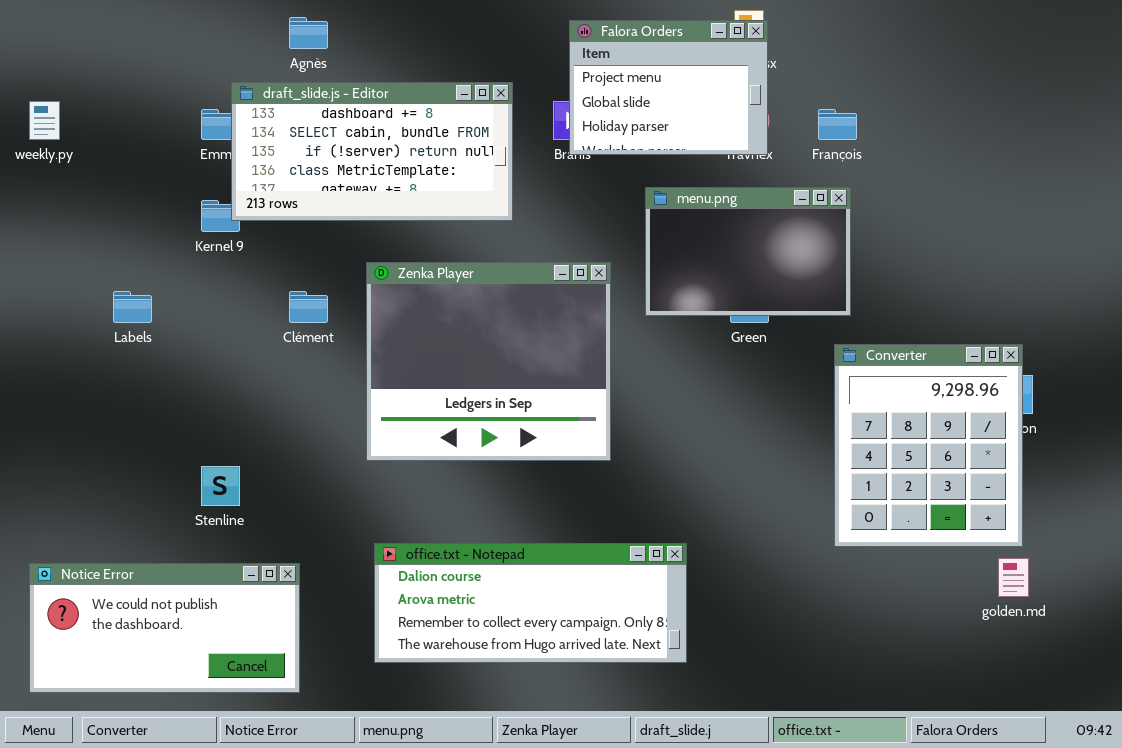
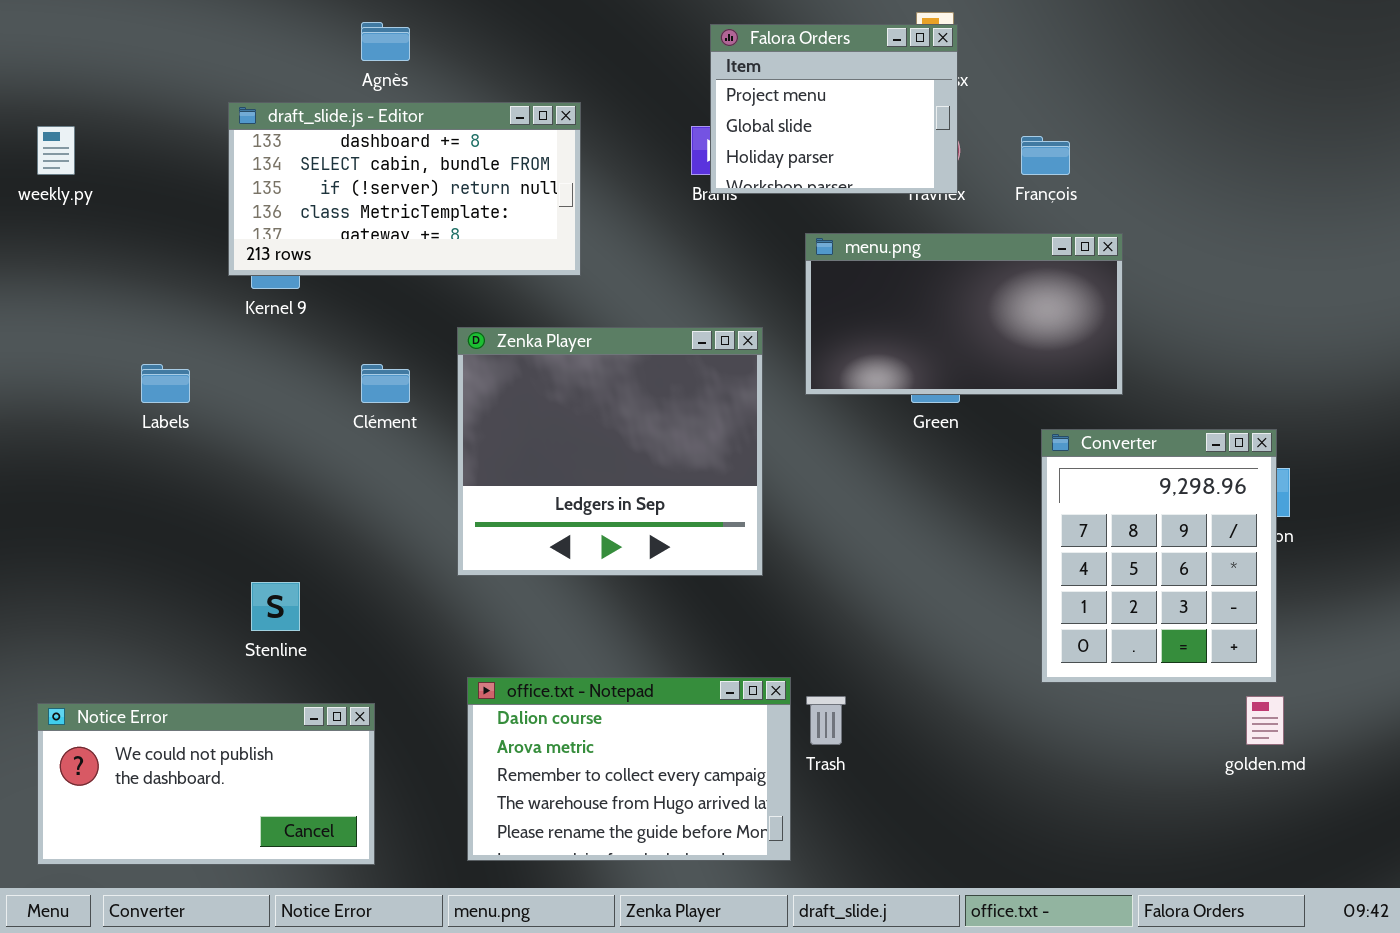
draft_slide.js - Editor: [231,82,513,221] -> [228,102,581,276], moved
menu.png: [645,187,851,316] -> [805,233,1123,395], resized
office.txt - Notepad: [374,543,687,663] -> [467,677,791,861], resized

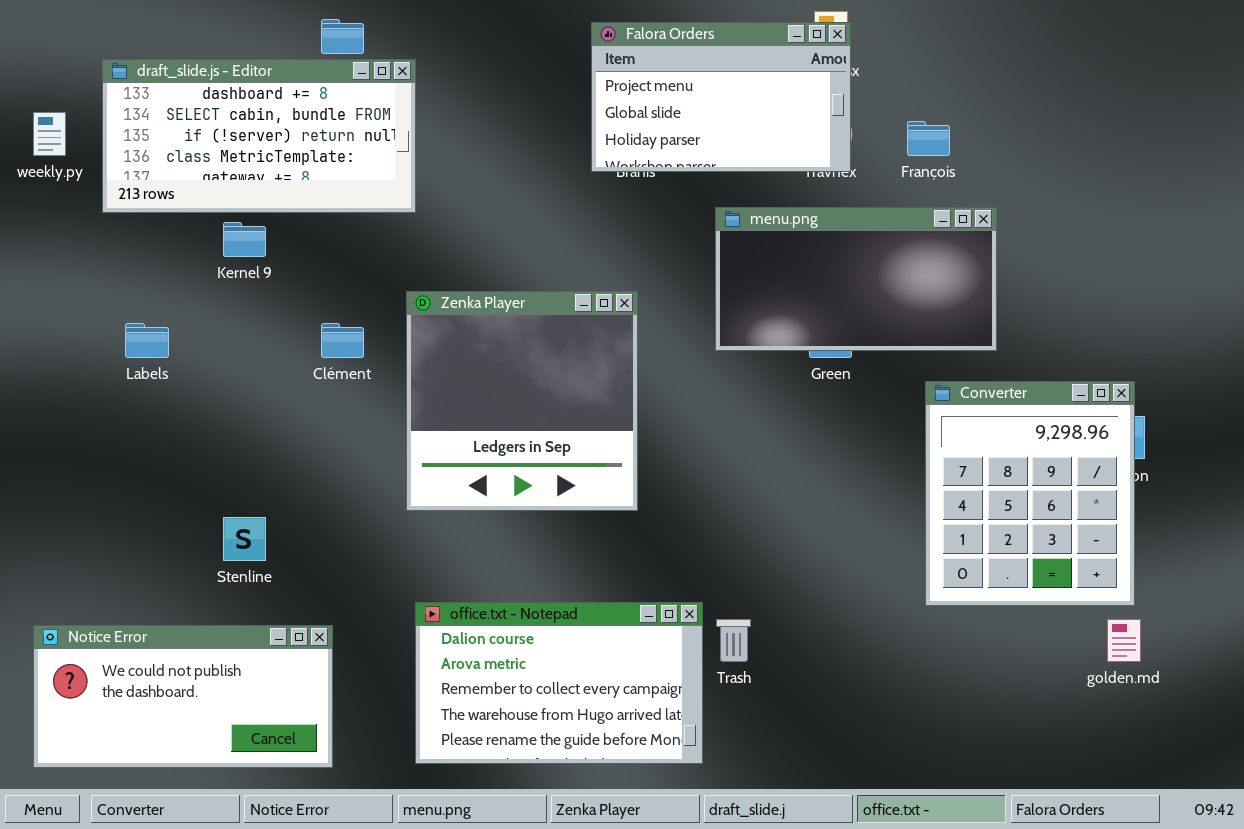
Falora Orders: [710,24,958,194] -> [591,22,851,172], resized
draft_slide.js - Editor: [228,102,581,276] -> [102,59,416,213], moved
Zenka Player: [457,327,763,576] -> [406,291,638,511], resized

